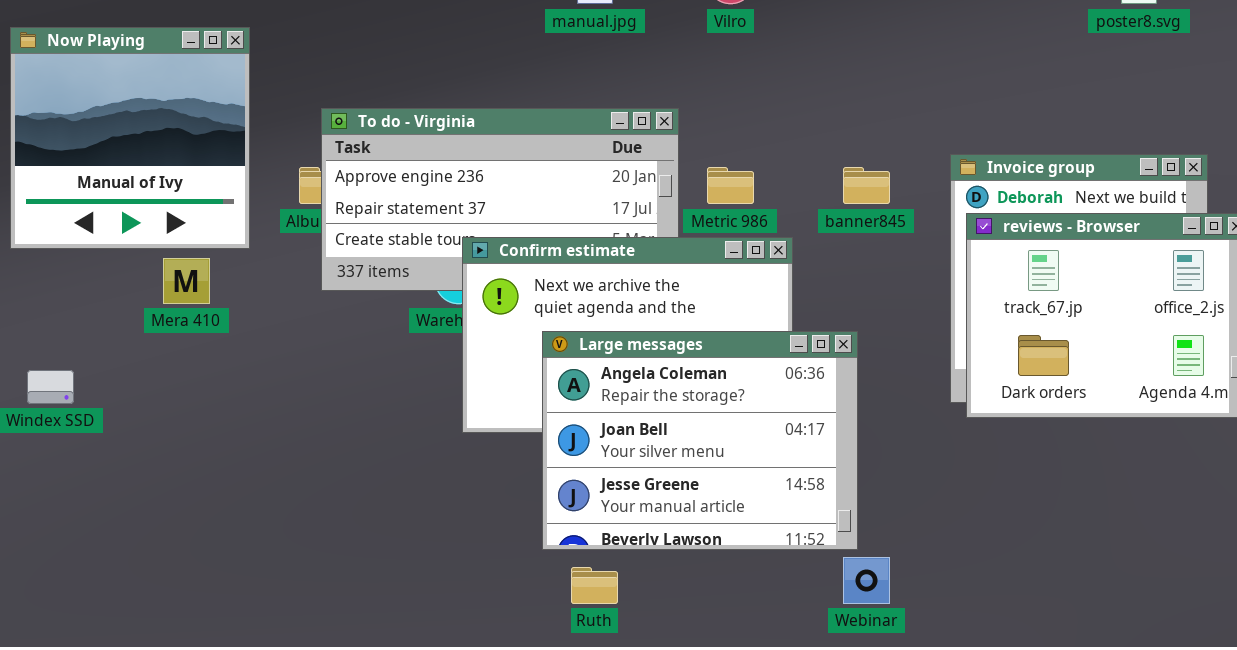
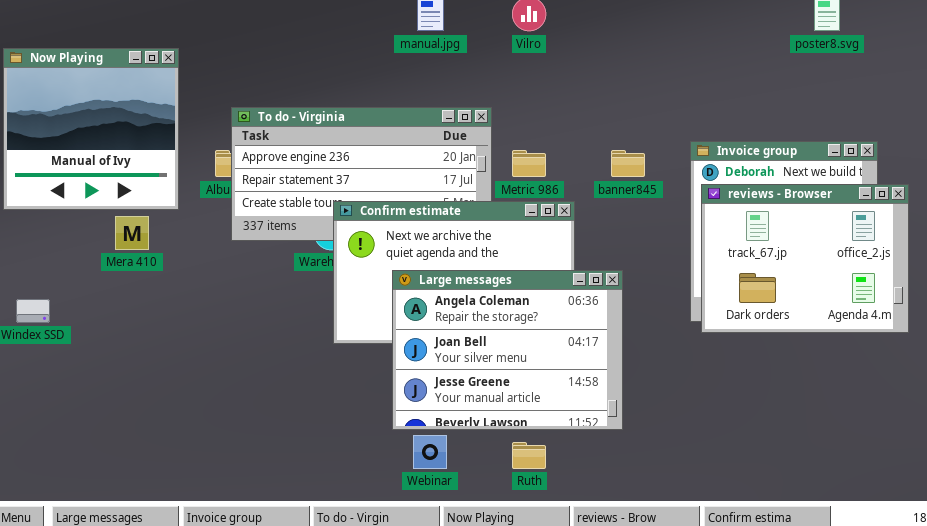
Webinar: [843,557,890,604] -> [413,435,447,469], moved
Ruth: [571,567,618,604] -> [512,442,546,469], moved

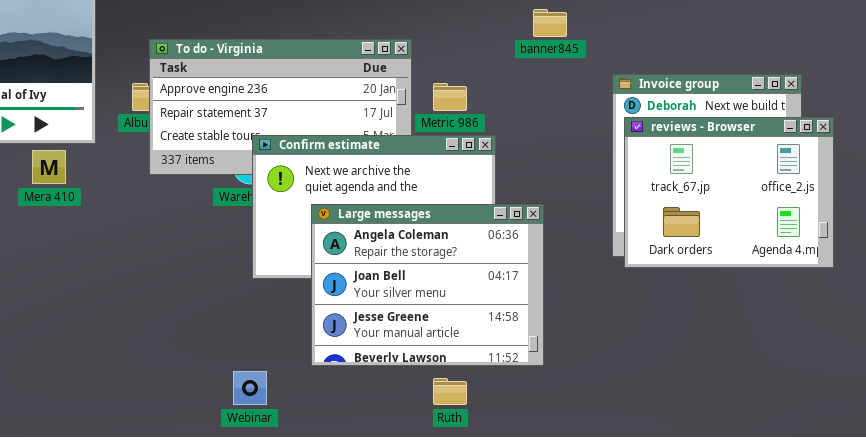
banner845: [611,150,645,177] -> [533,9,567,37], moved
Webinar: [413,435,447,469] -> [233,371,267,405], moved

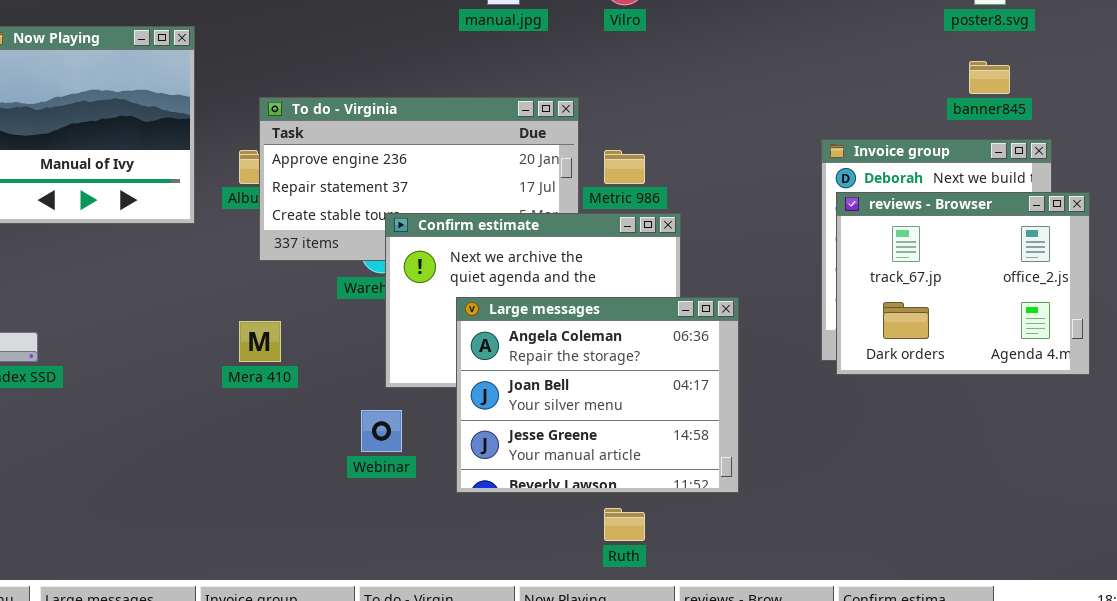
banner845: [533,9,567,37] -> [969,61,1010,94], moved
Mera 410: [32,150,66,184] -> [239,321,281,362], moved
Webinar: [233,371,267,405] -> [361,410,402,452], moved

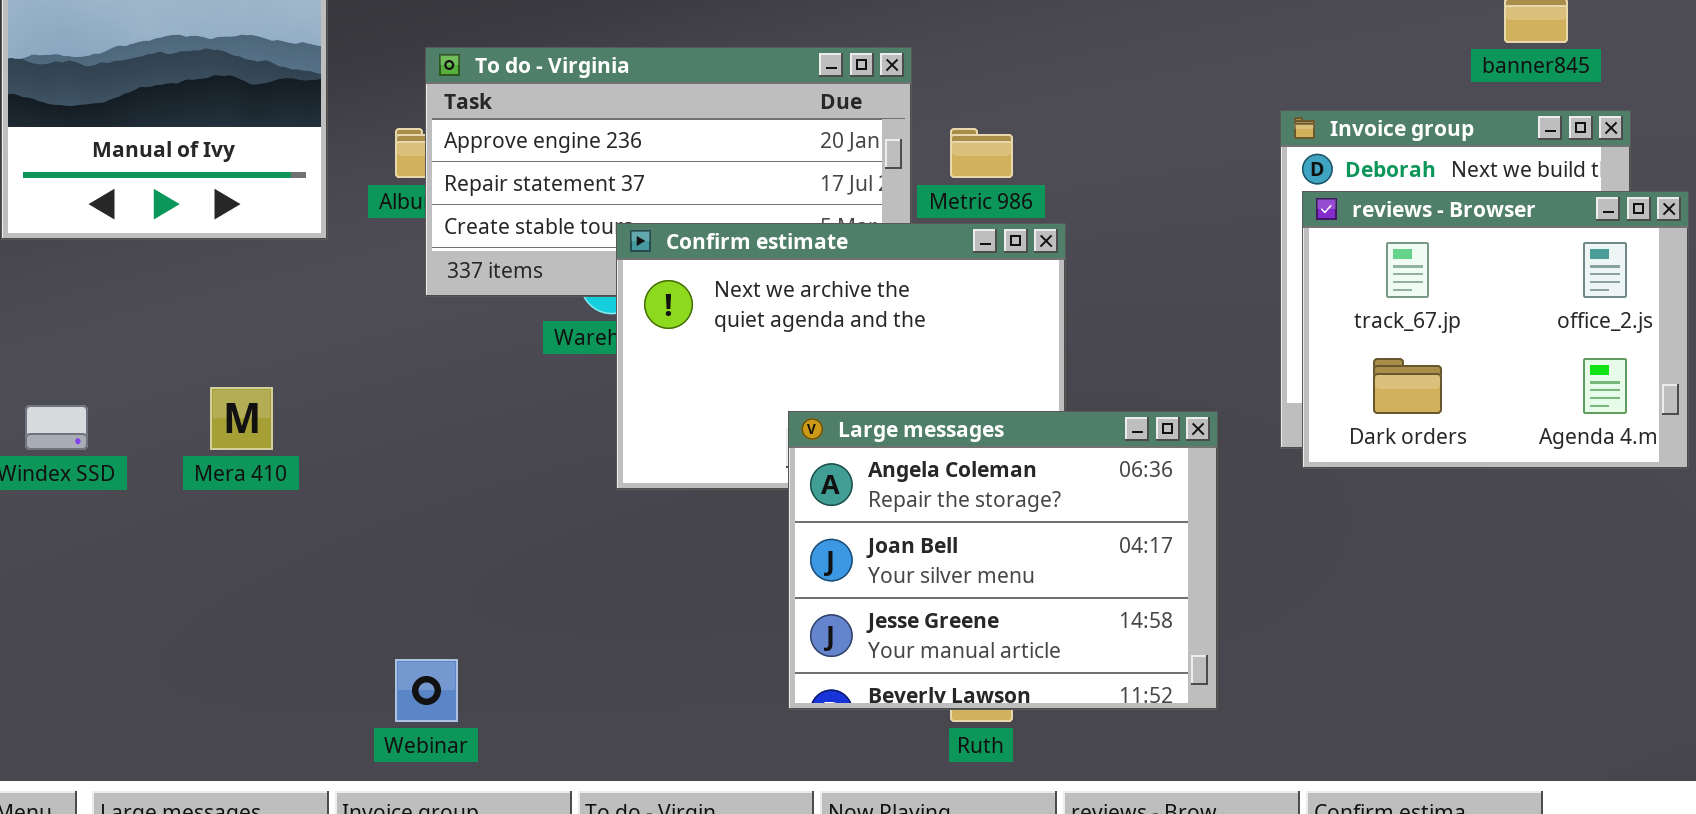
Large messages: [456,297,739,493] -> [788,411,1218,710], moved
Mera 410: [239,321,281,362] -> [210,387,273,450], moved
Webinar: [361,410,402,452] -> [395,659,458,722], moved

